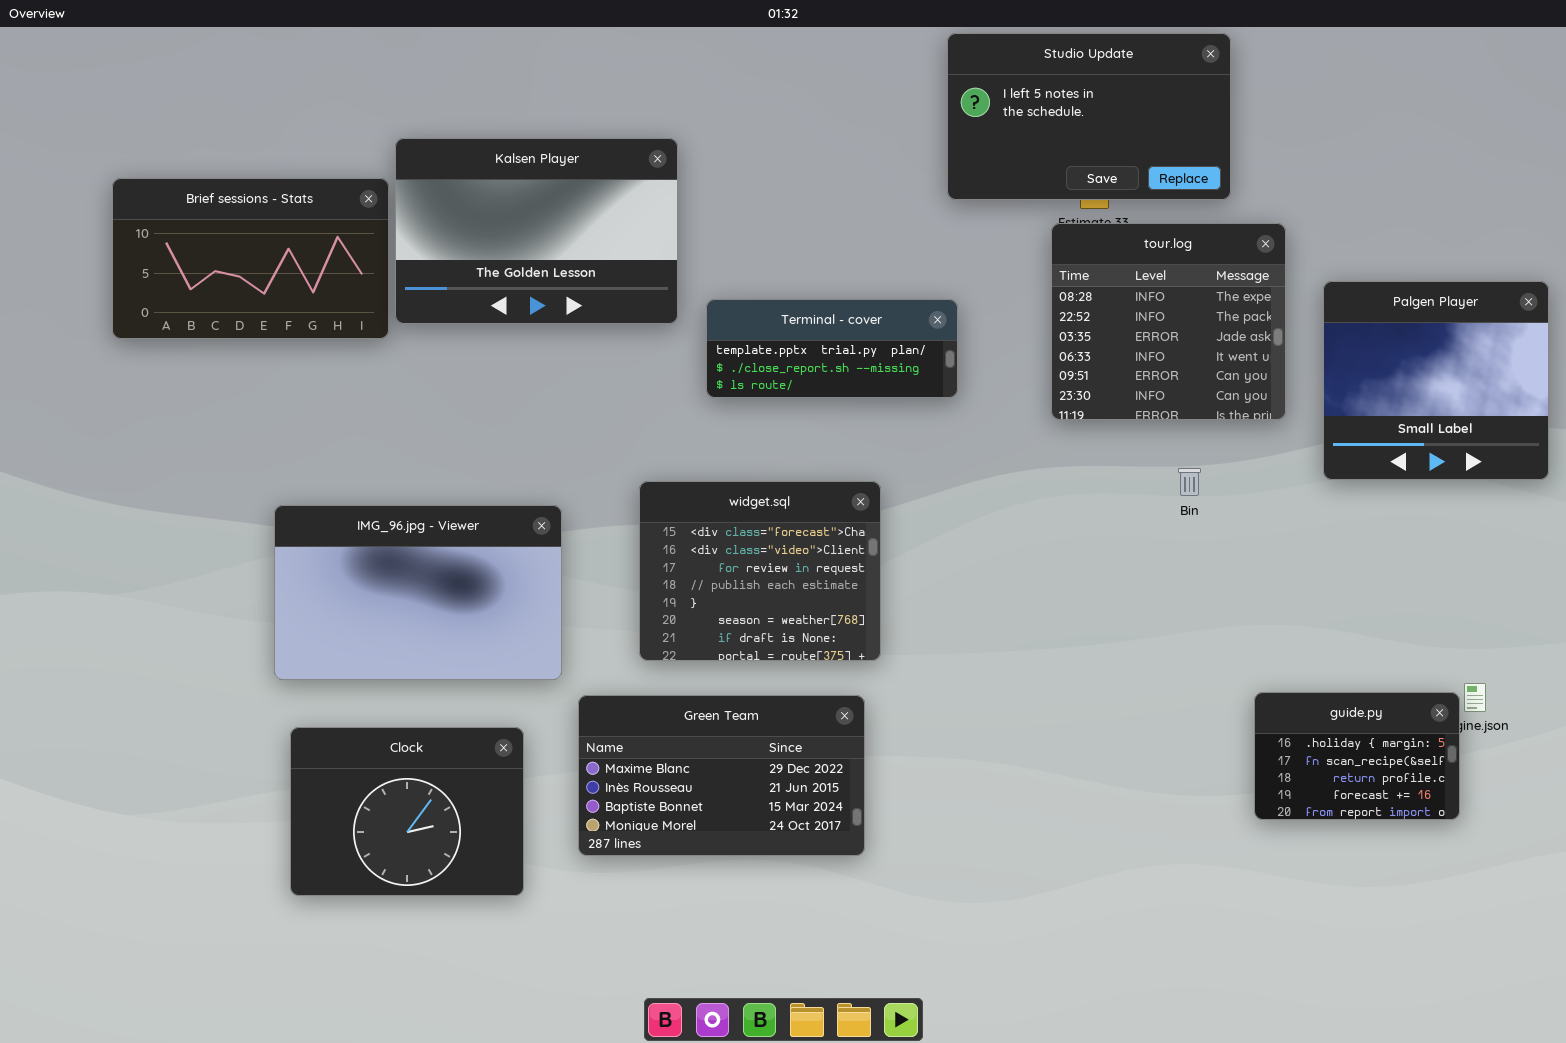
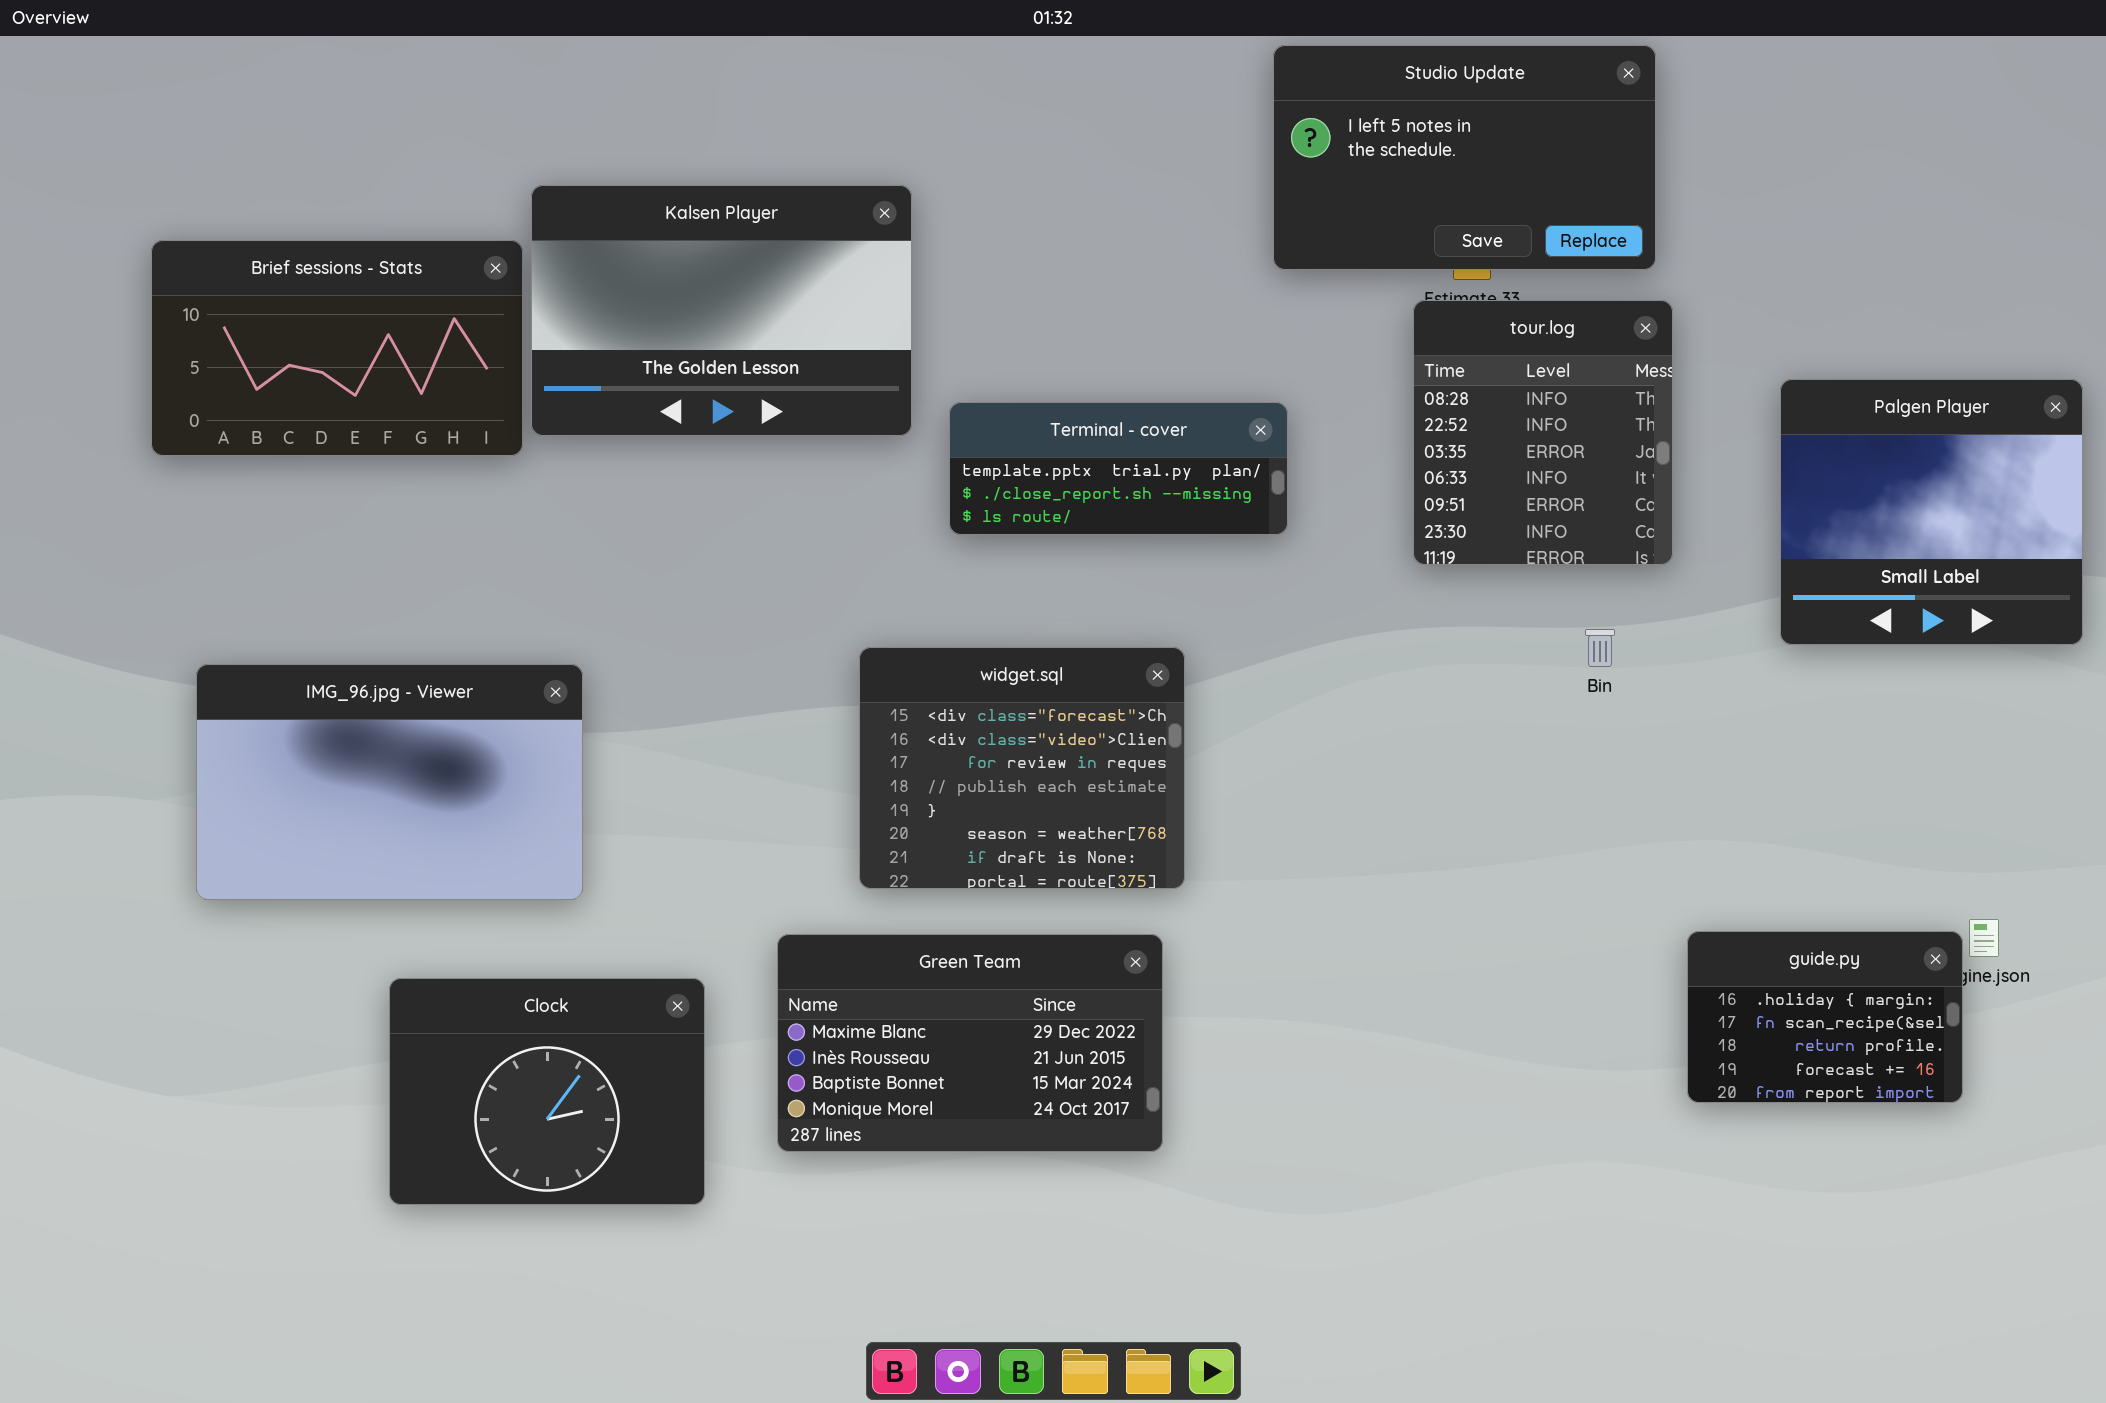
tour.log: [1051,223,1286,420] -> [1413,300,1673,565], resized
IMG_96.jpg - Viewer: [274,505,562,680] -> [196,664,583,900], moved

